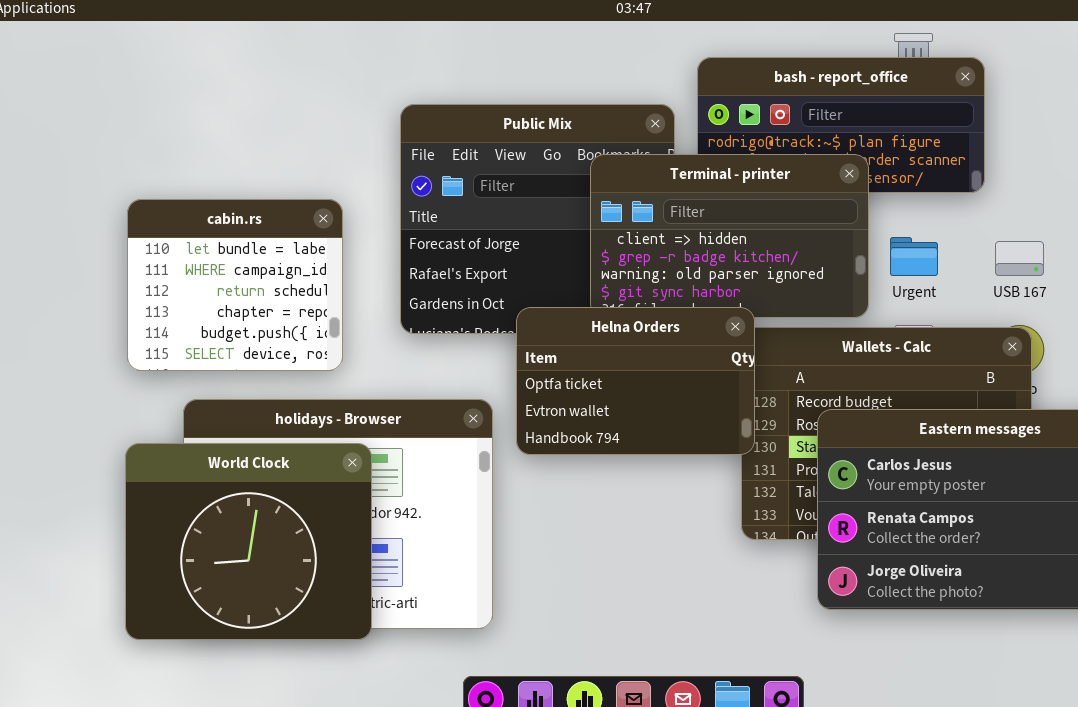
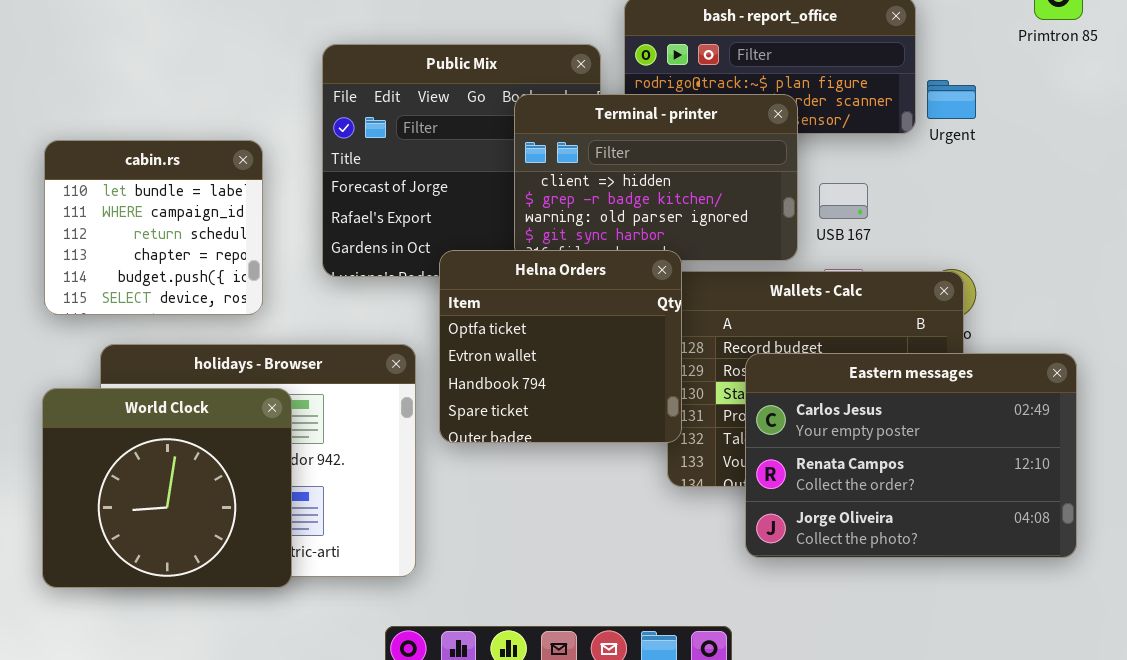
Urgent: [890,237,938,276] -> [927,80,976,119], moved
USB 167: [995,241,1044,276] -> [819,183,868,219], moved
Helna Orders: [516,307,755,455] -> [439,250,682,443], resized

